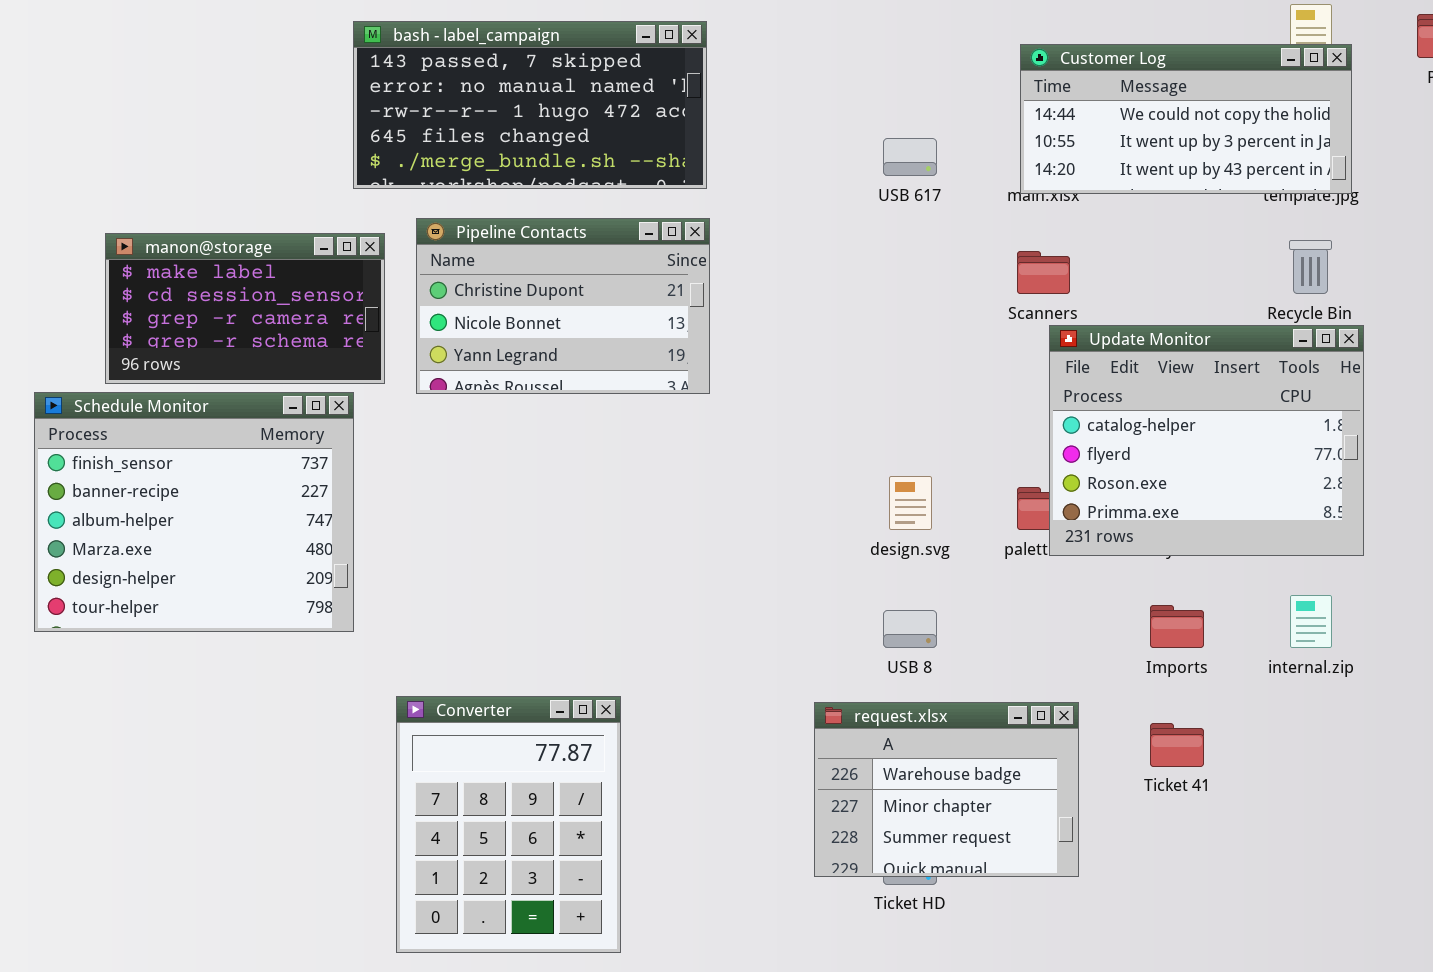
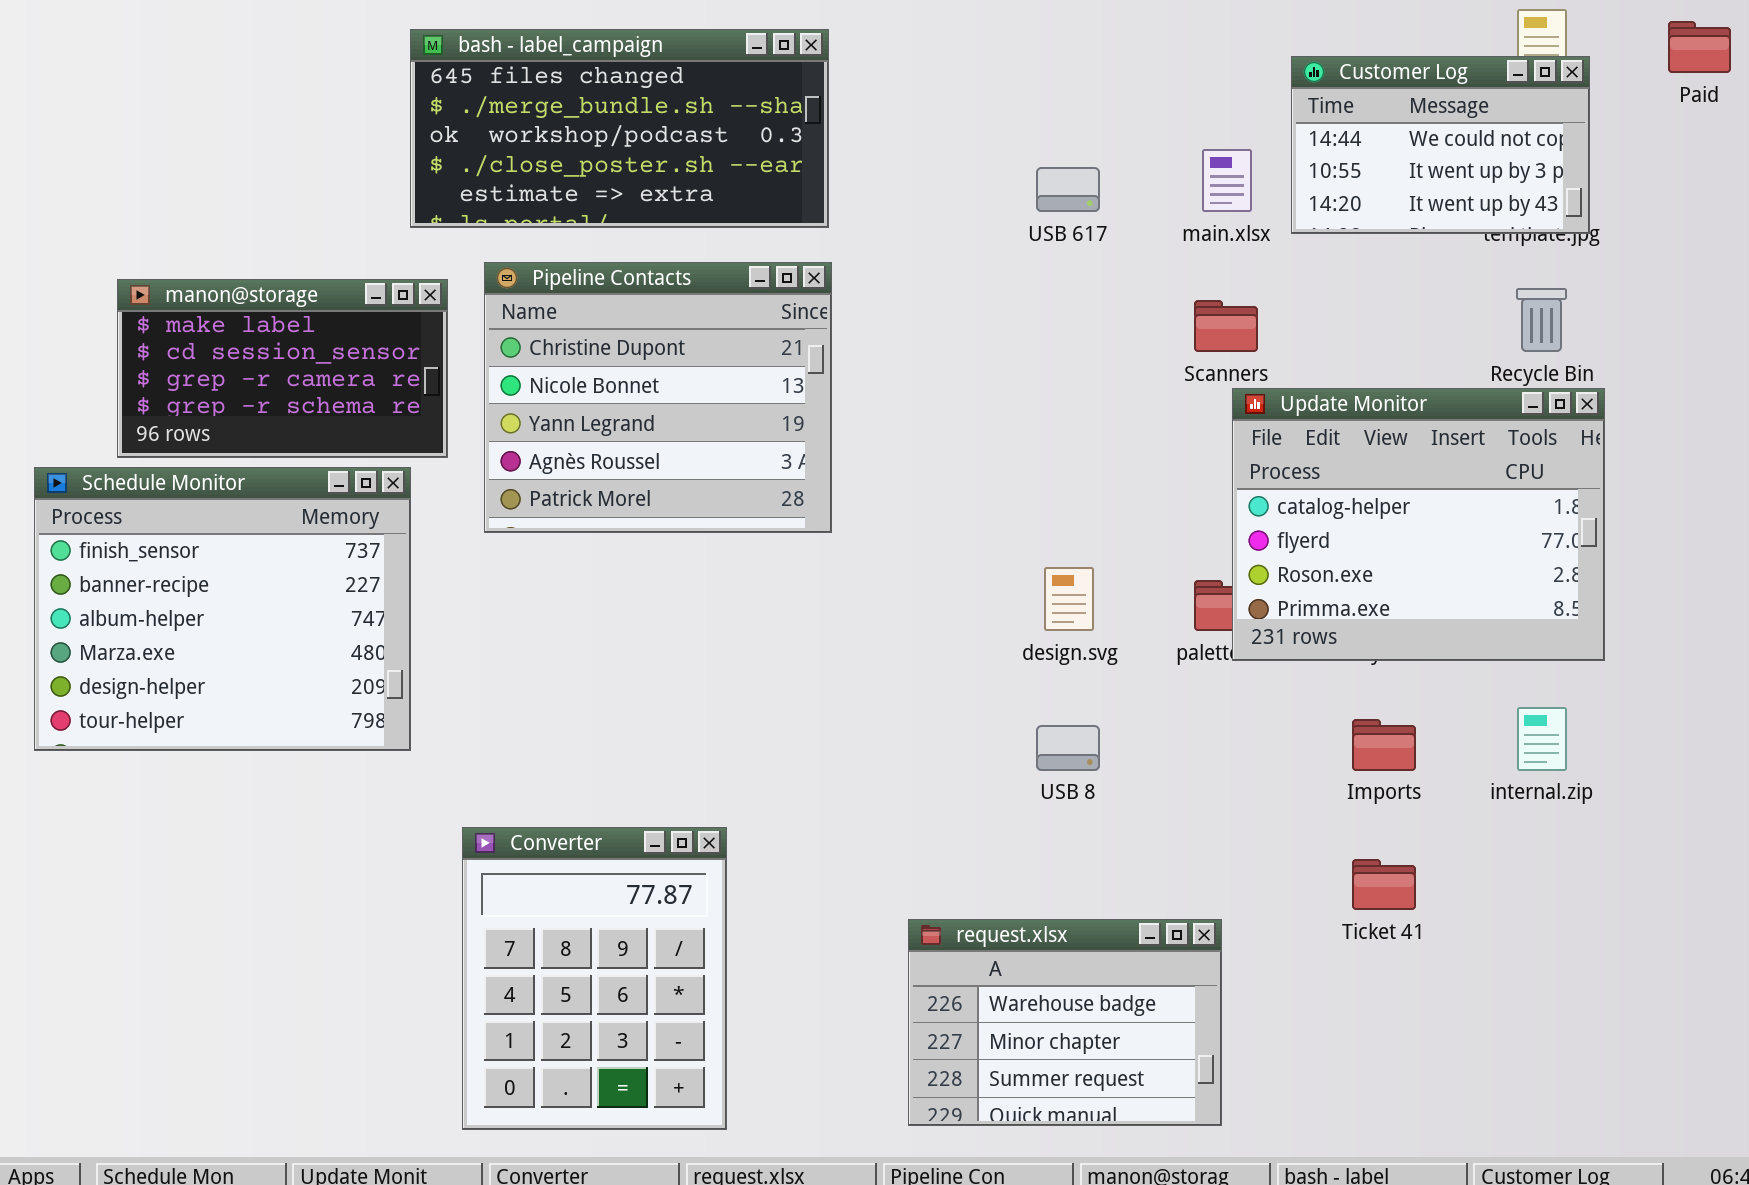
bash - label_campaign: [353,21,707,189] -> [410,29,829,228], scrolled down 3 rows
Customer Log: [1020,44,1352,194] -> [1291,56,1590,234], resized
Pipeline Contacts: [416,218,710,394] -> [484,262,832,533], resized
request.xlsx: [814,702,1079,877] -> [908,919,1222,1126], moved

